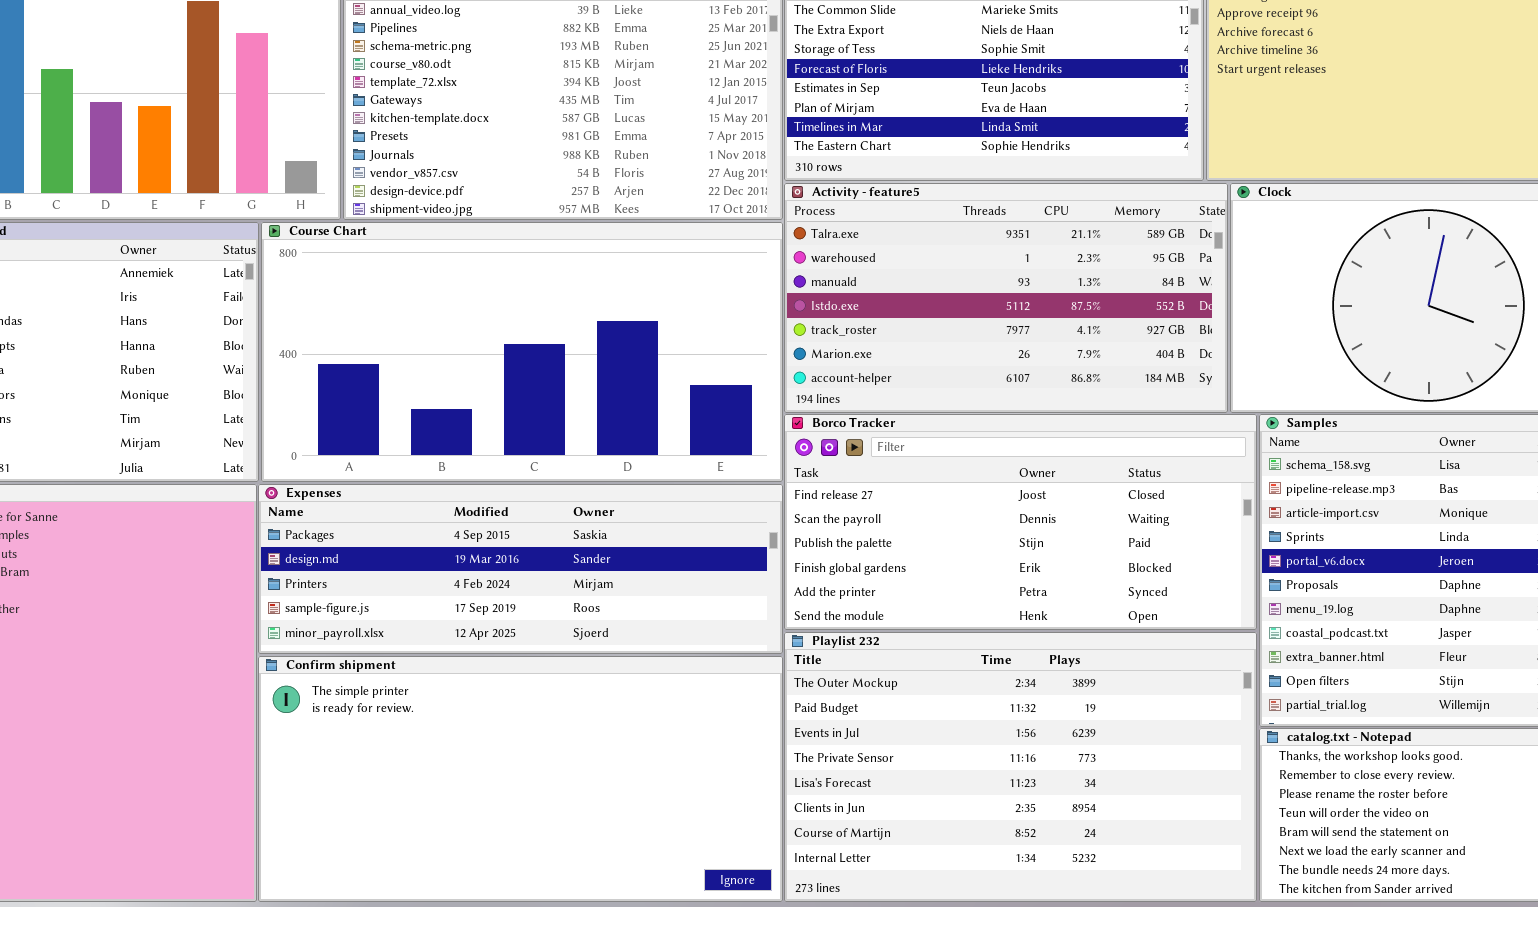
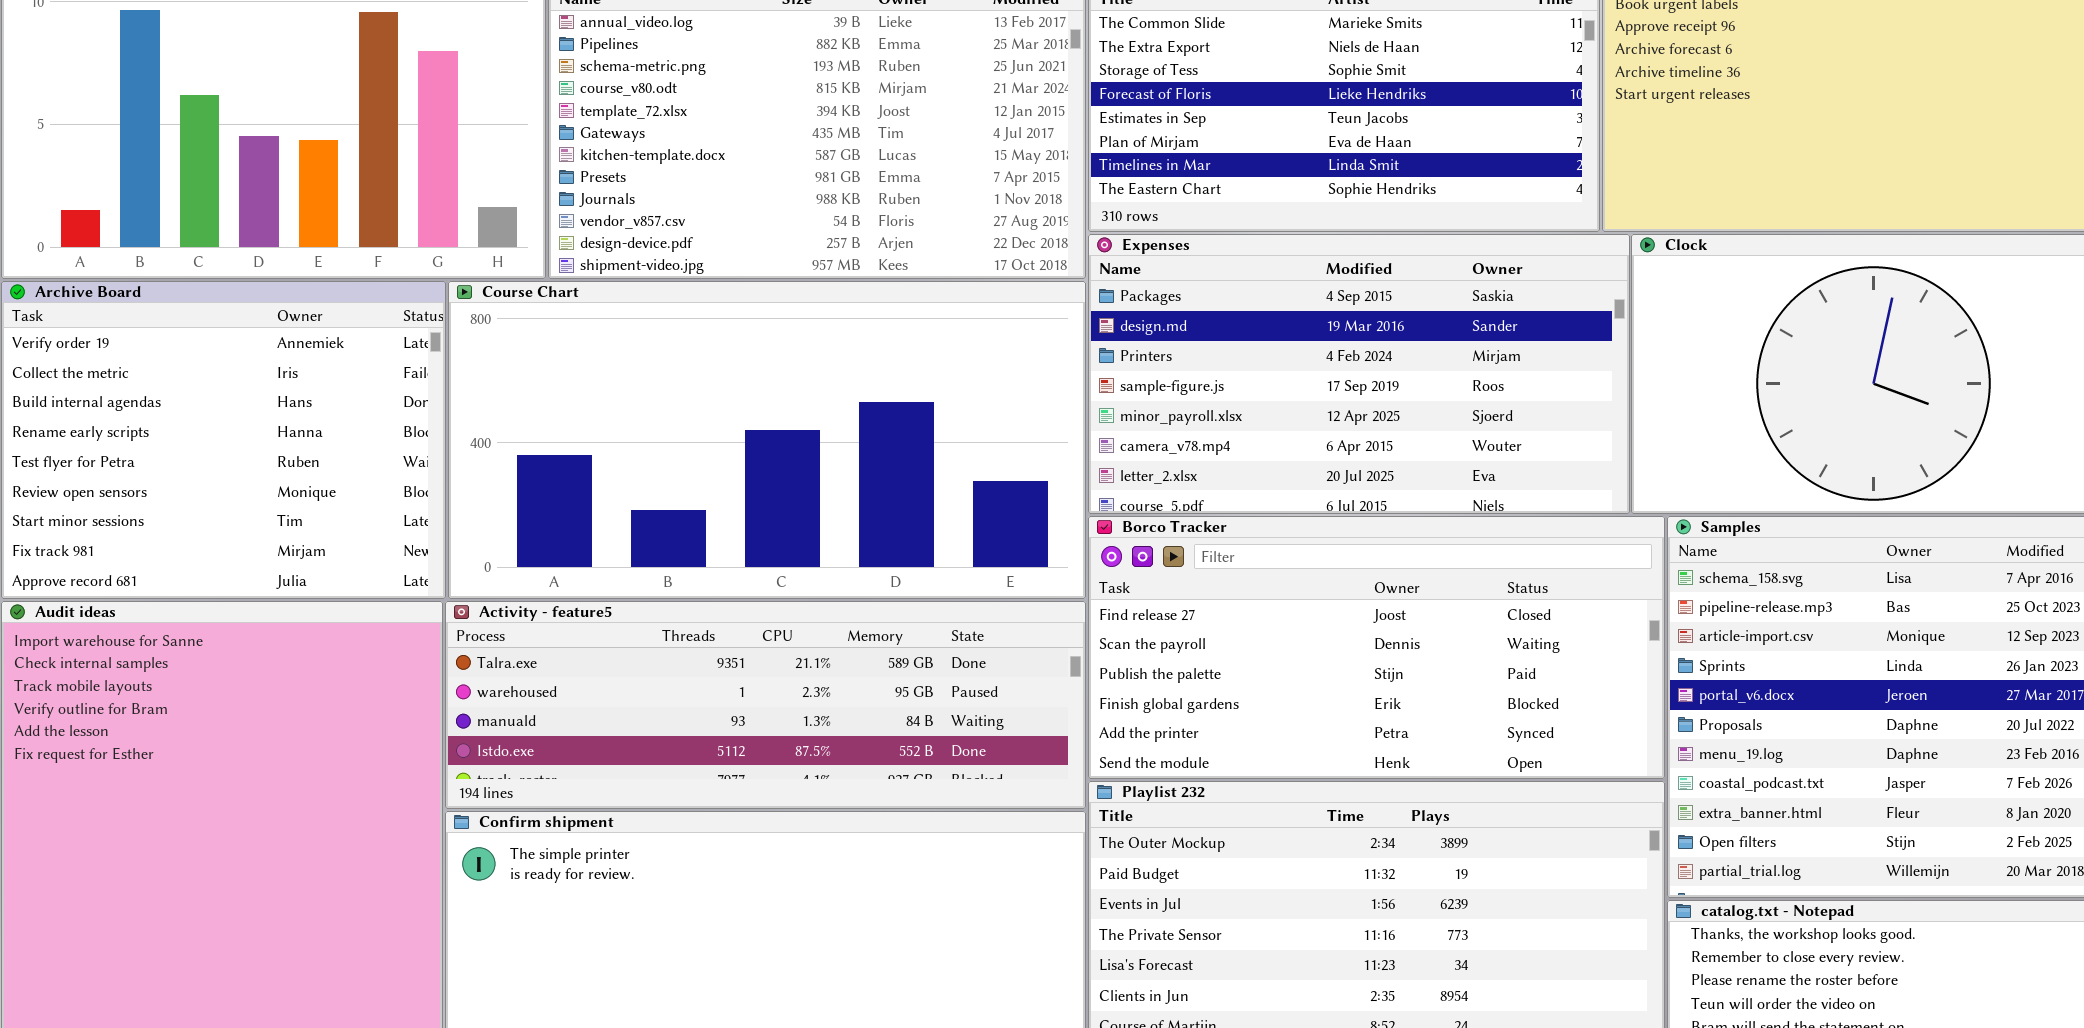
Activity - feature5: [784,183,1228,413] -> [445,601,1086,809], moved, resized
Expenses: [258,484,783,654] -> [1088,234,1630,514], moved, resized

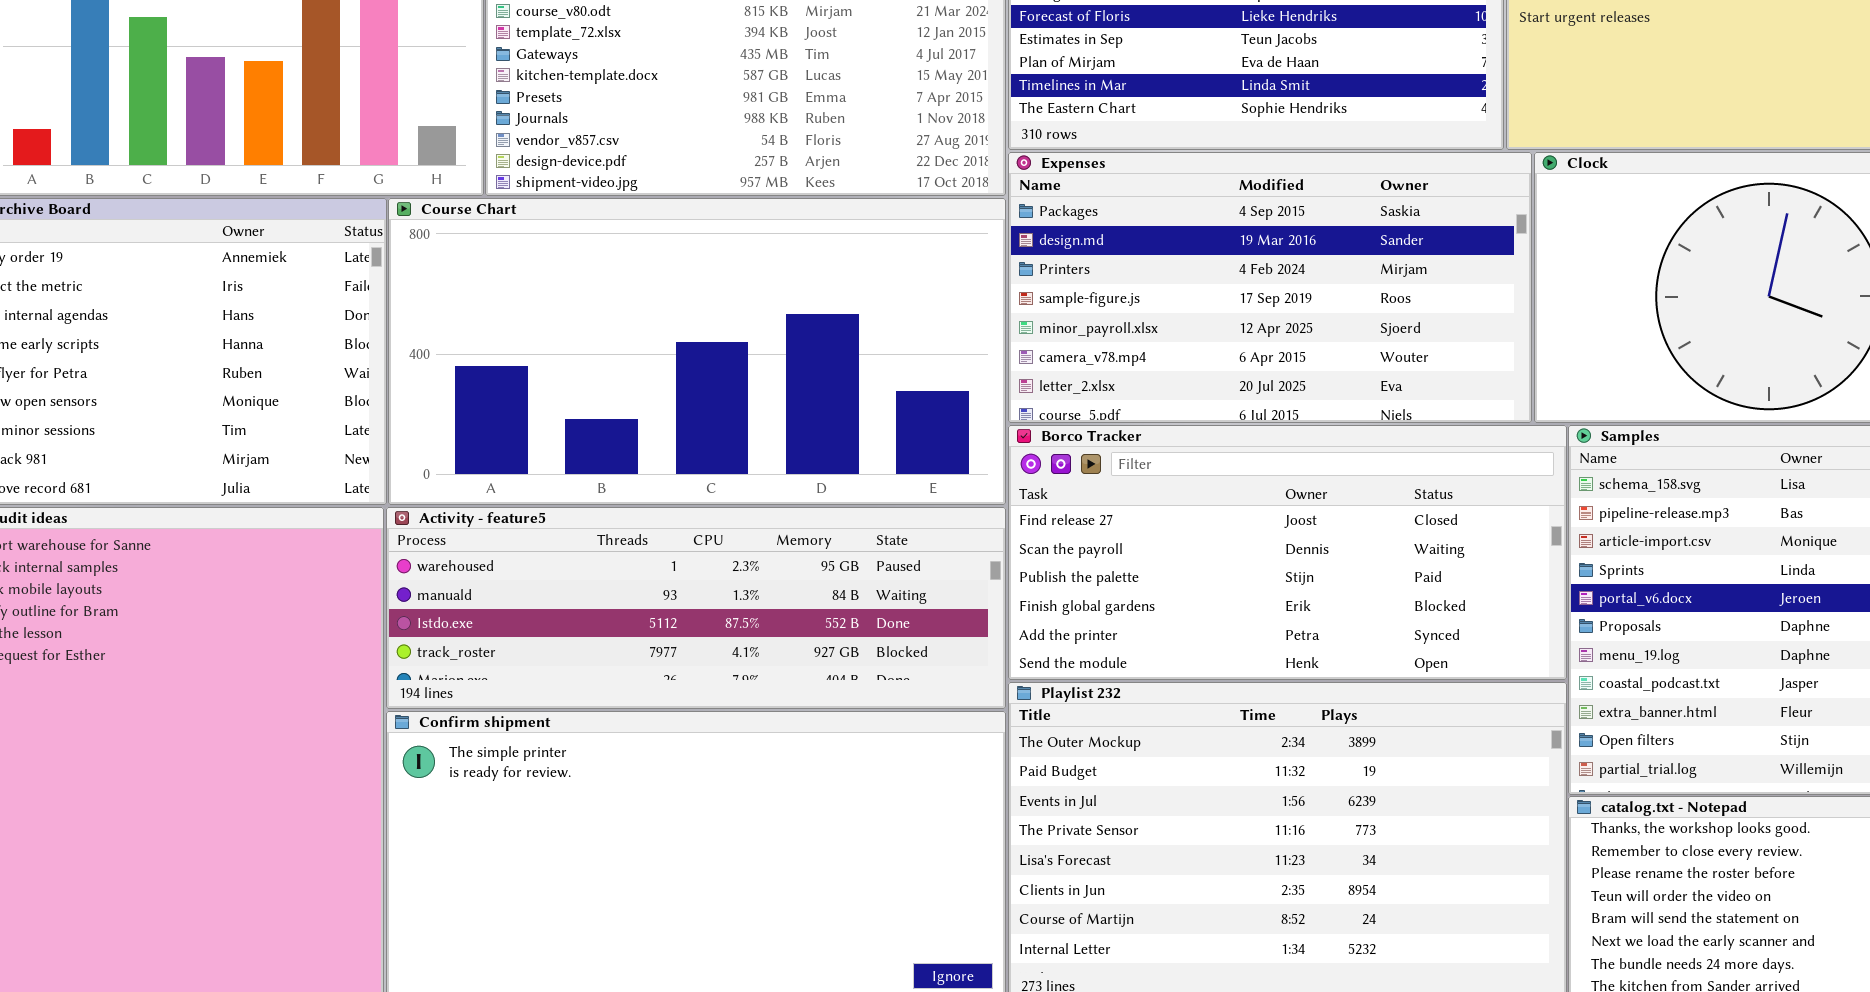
Activity - feature5: [445,601,1086,809] -> [386,507,1006,709], scrolled down 1 row

